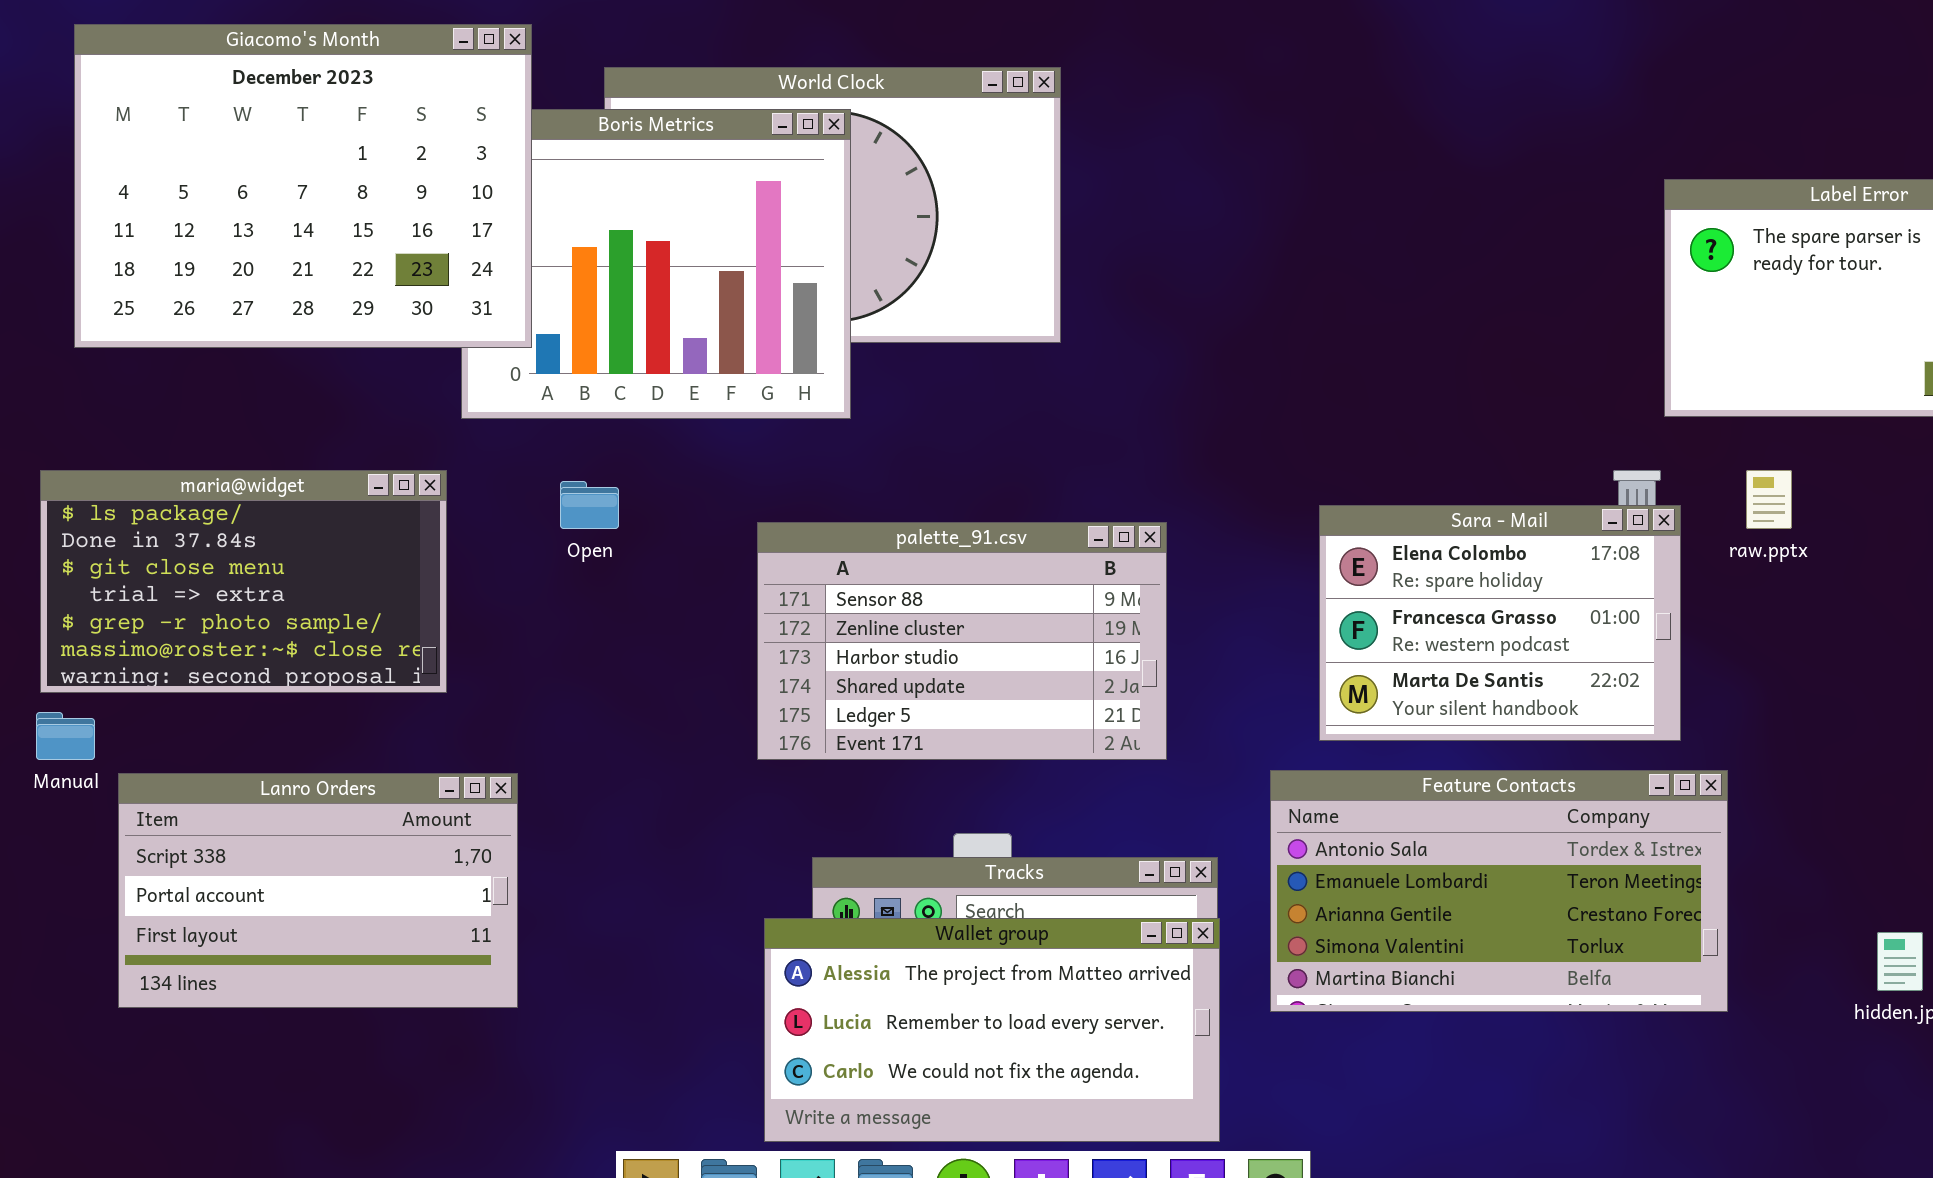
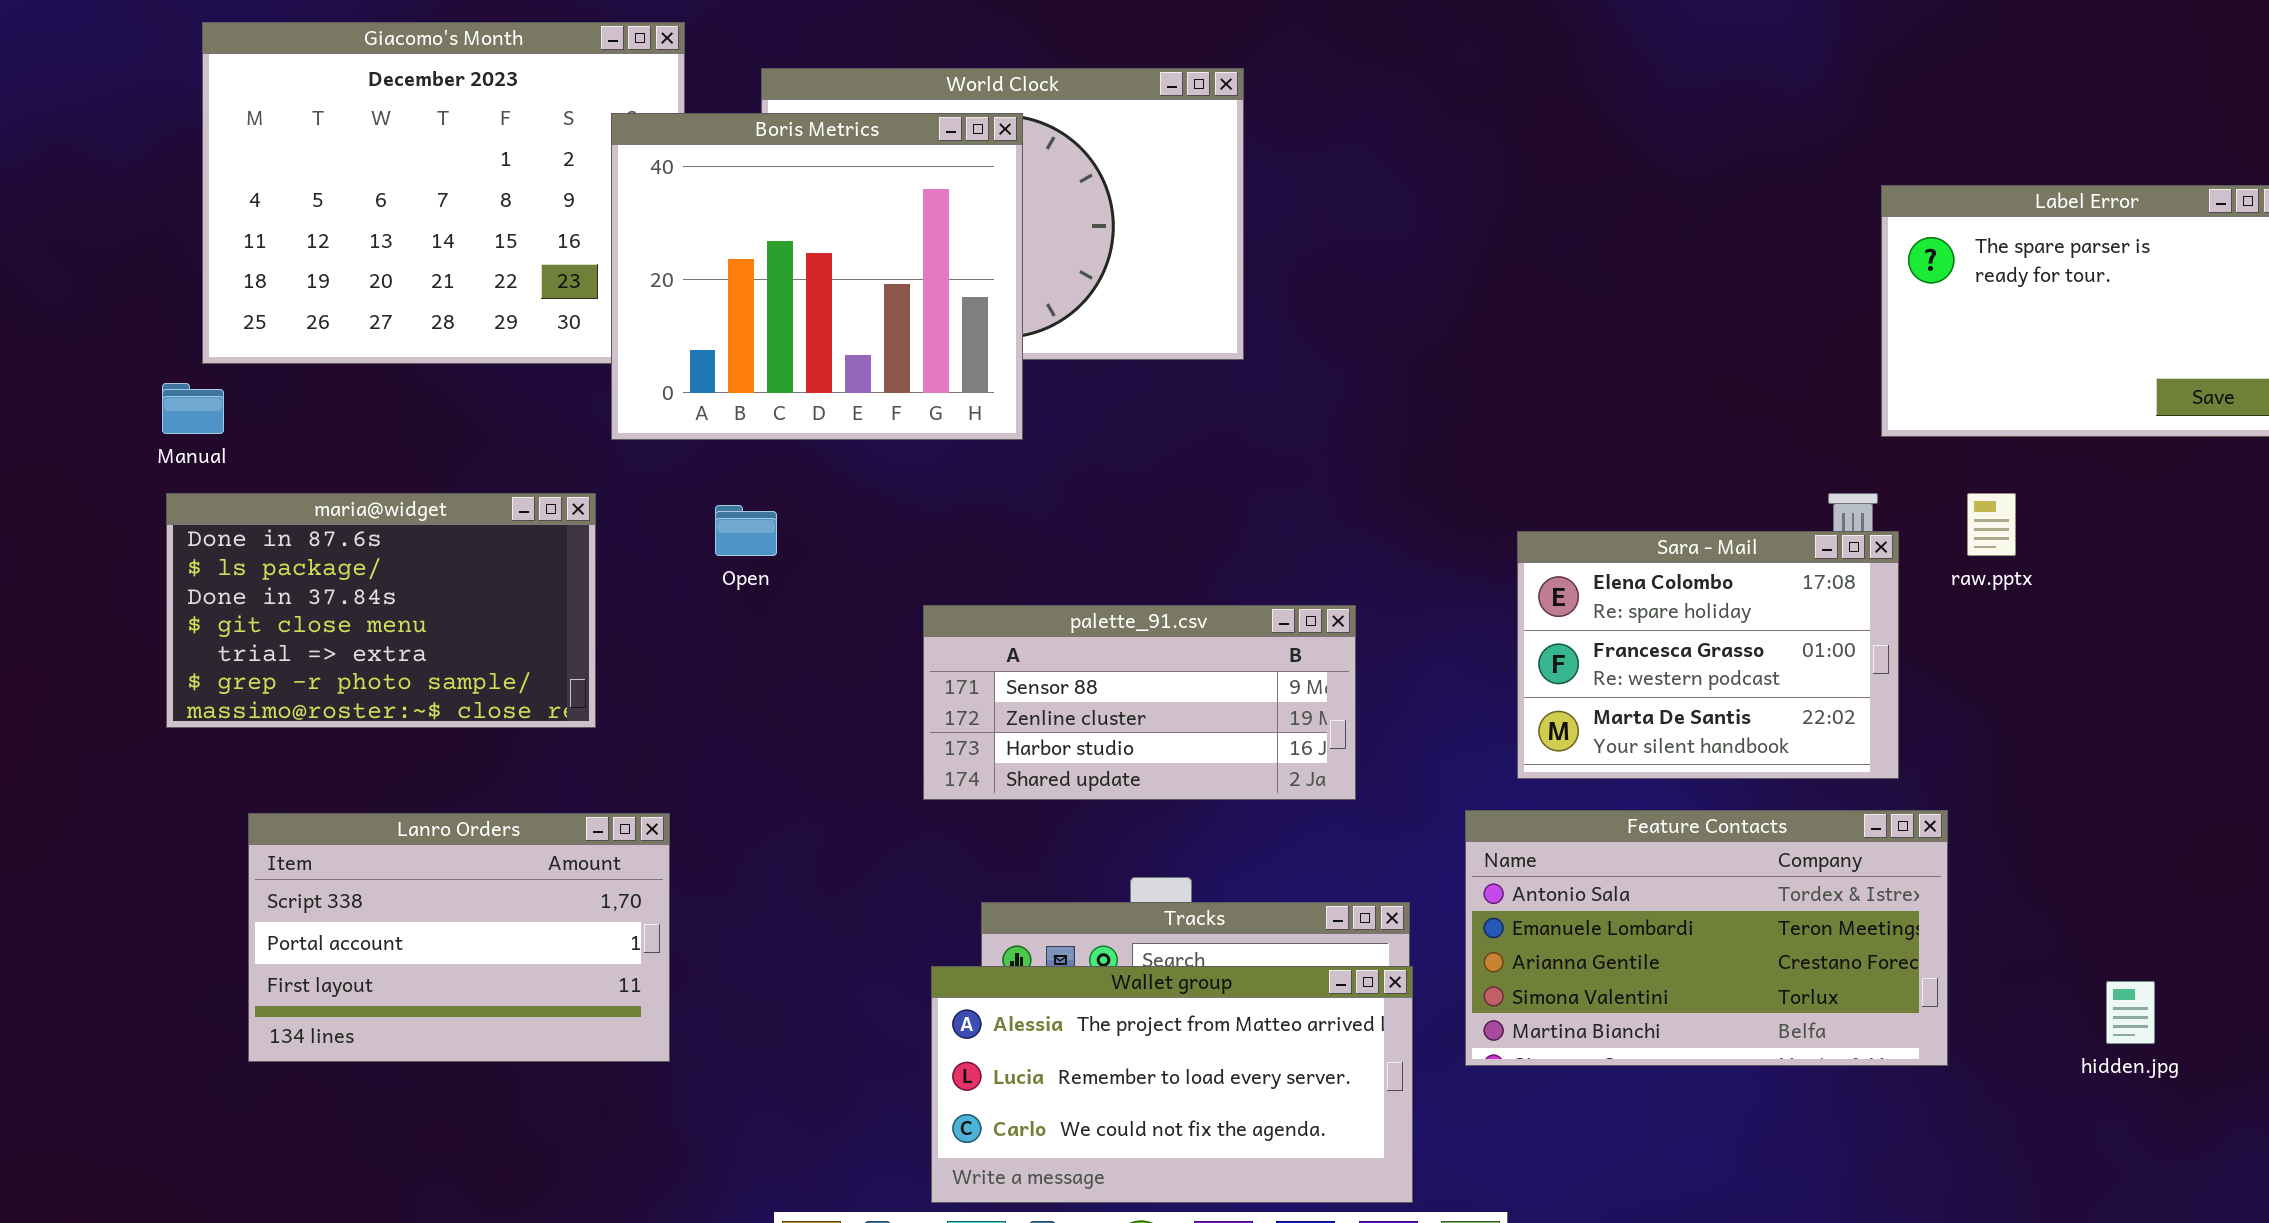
Boris Metrics: [461,109,851,419] -> [611,113,1023,440], raised
maria@widget: [40,470,447,693] -> [166,493,596,728], scrolled up 1 row
palette_91.csv: [757,522,1167,760] -> [923,605,1356,800], resized
Manual: [36,712,95,760] -> [162,383,224,434], moved

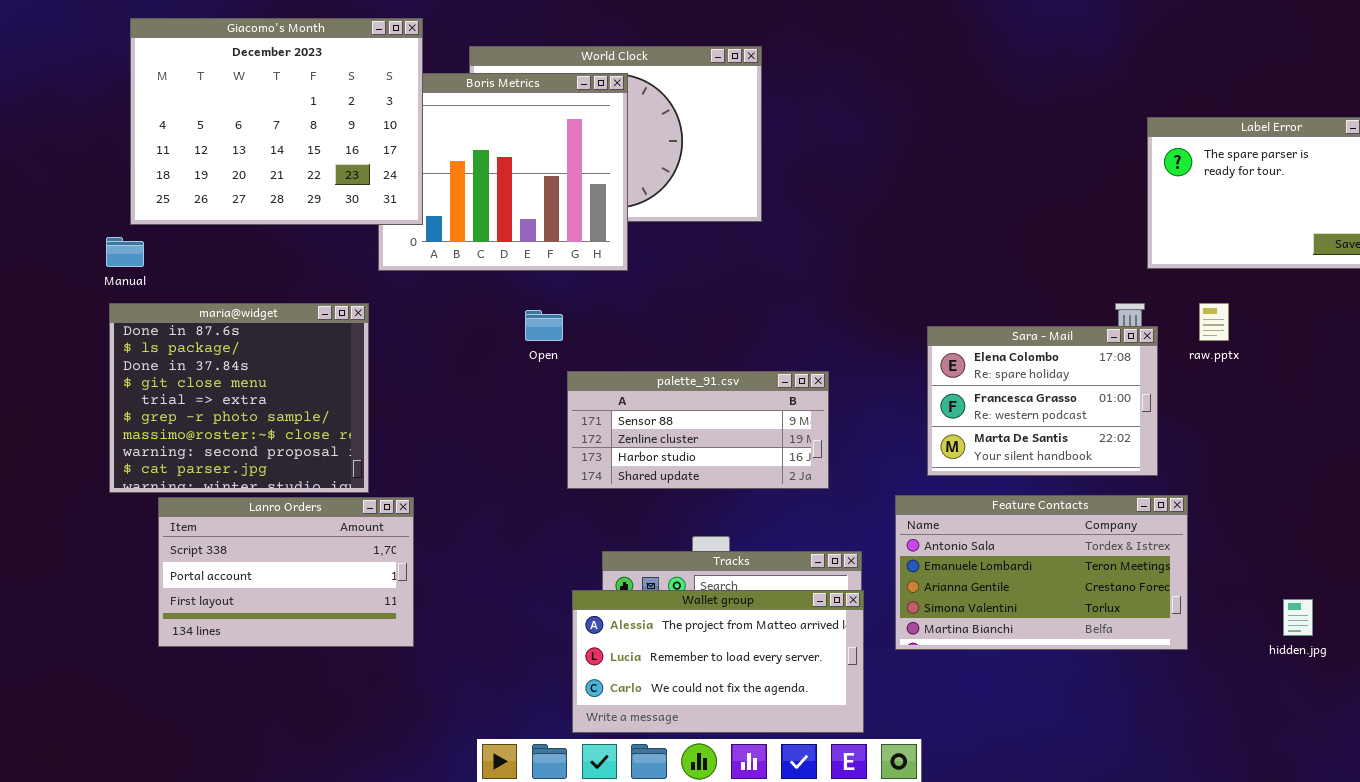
Giacomo's Month: [202,22,685,364] -> [130,18,423,225], raised
maria@widget: [166,493,596,728] -> [109,303,369,493], resized
Open: [715,505,777,556] -> [525,310,563,341], moved

